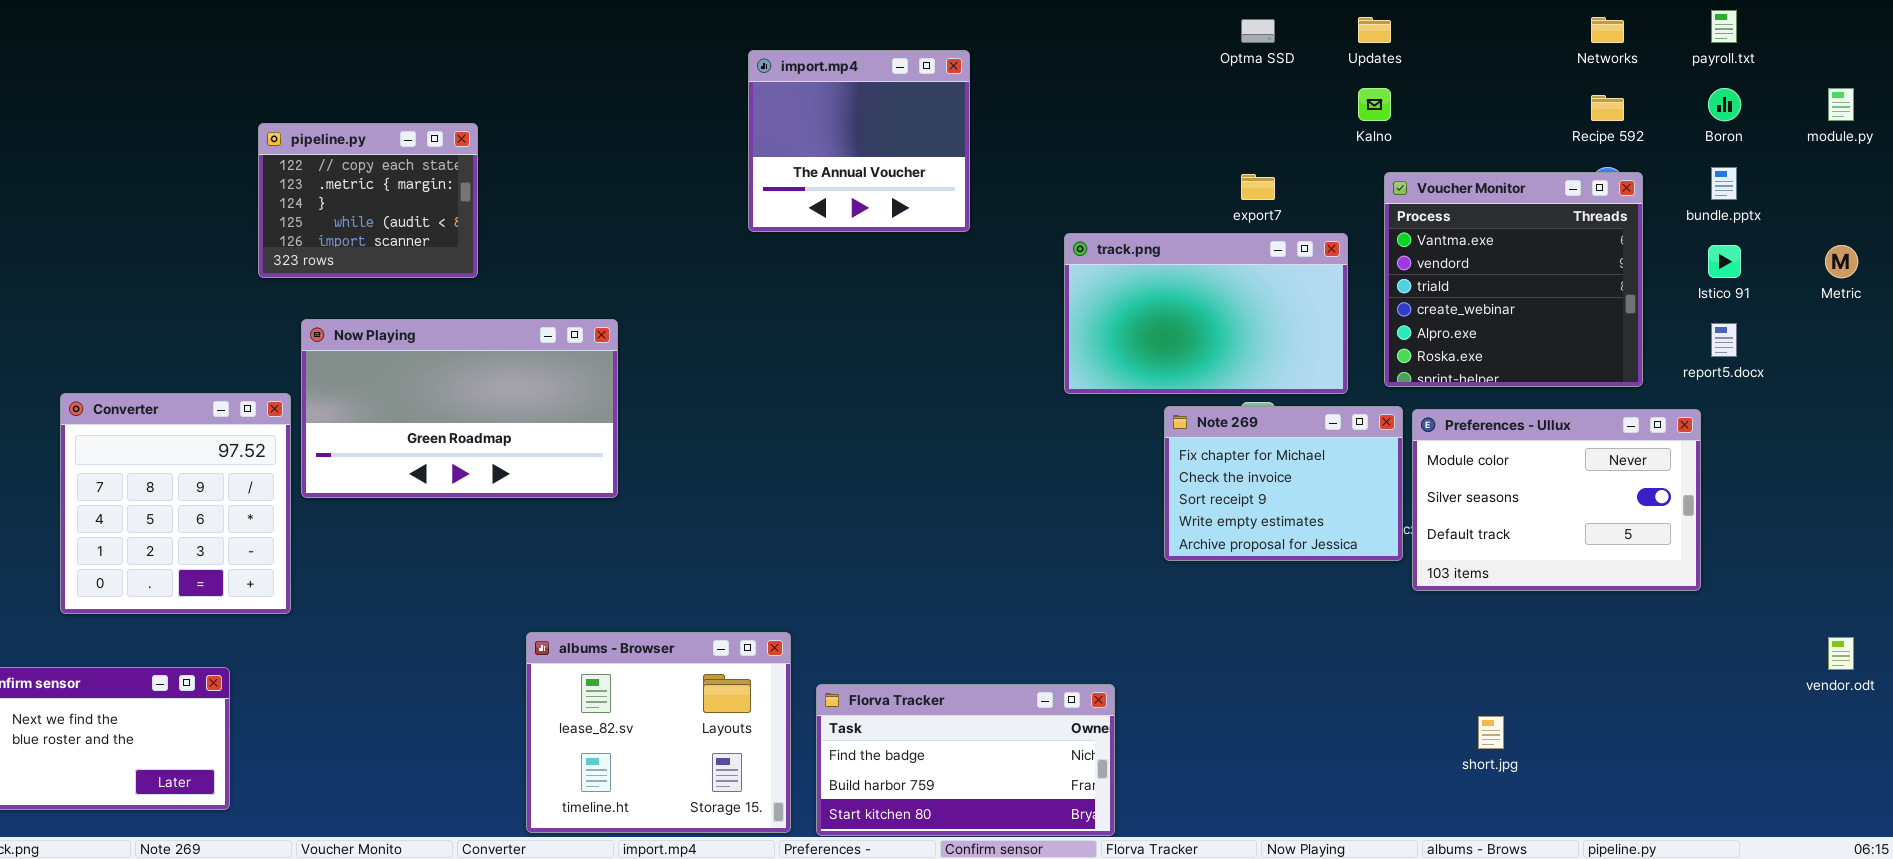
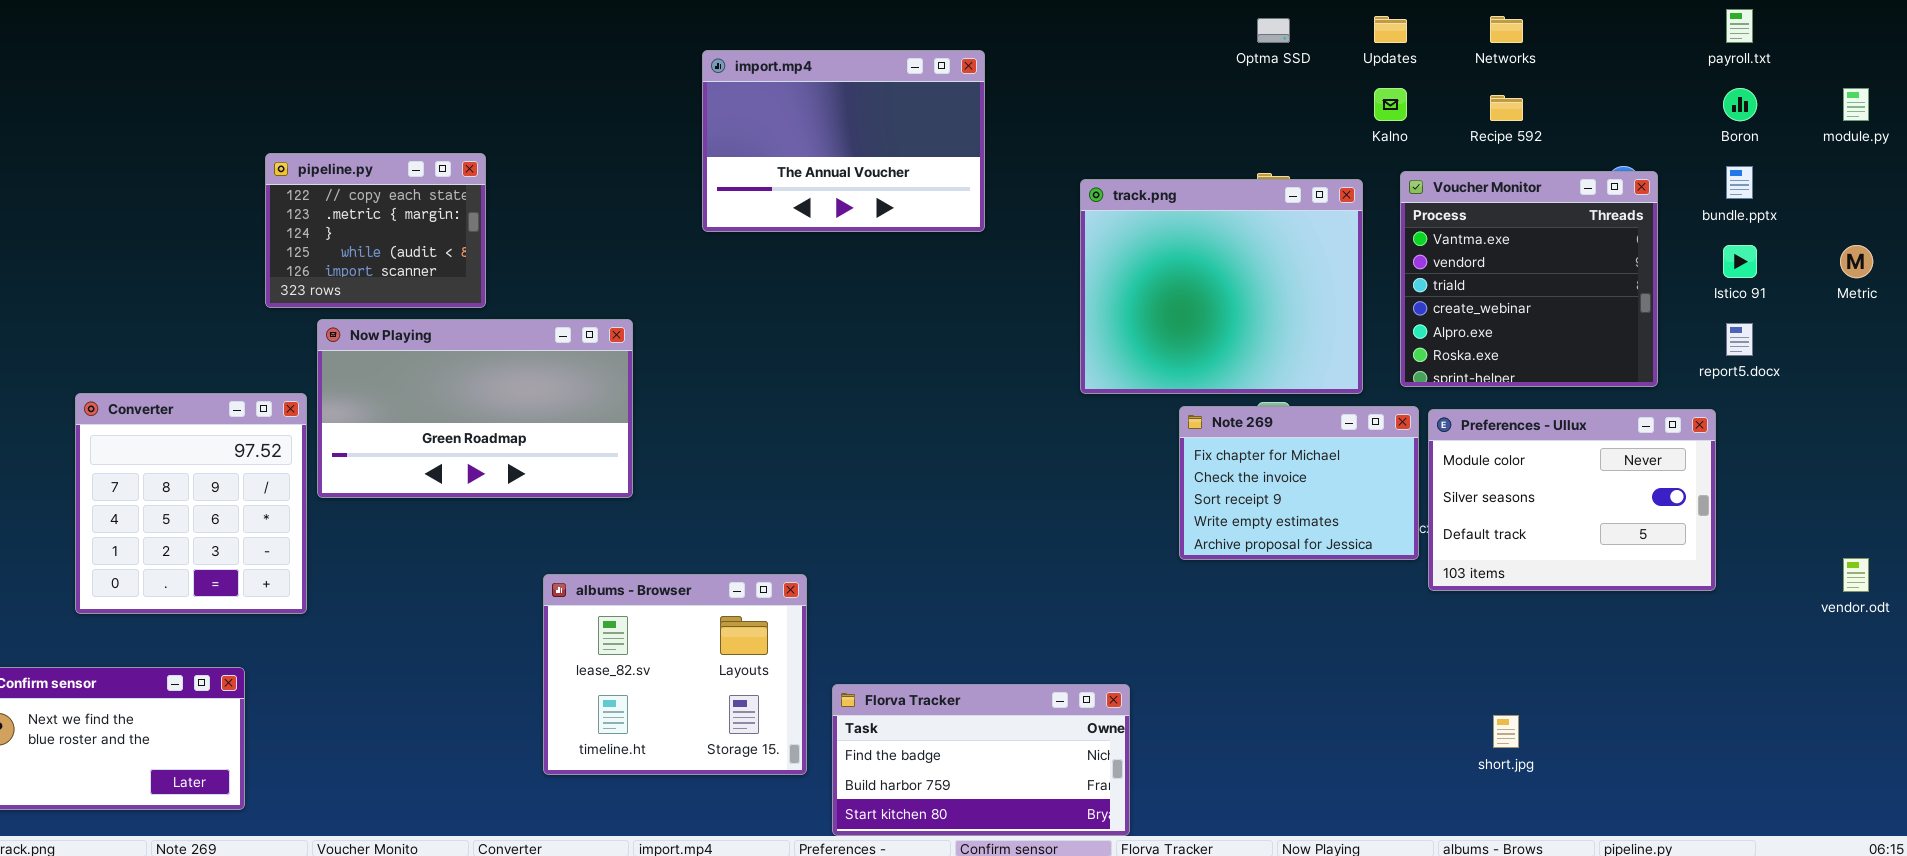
Networks: [1591,17,1624,43] -> [1490,16,1523,43], moved
import.mp4: [748,50,970,232] -> [702,50,985,232], resized
Recipe 592: [1591,95,1624,121] -> [1490,95,1523,121], moved
pipeline.py: [258,123,478,278] -> [265,153,486,308], moved
track.png: [1064,233,1348,394] -> [1080,179,1363,394], resized
albums - Browser: [526,632,791,833] -> [543,574,807,775], moved
vendor.odt: [1828,637,1854,670] -> [1843,558,1869,592], moved

